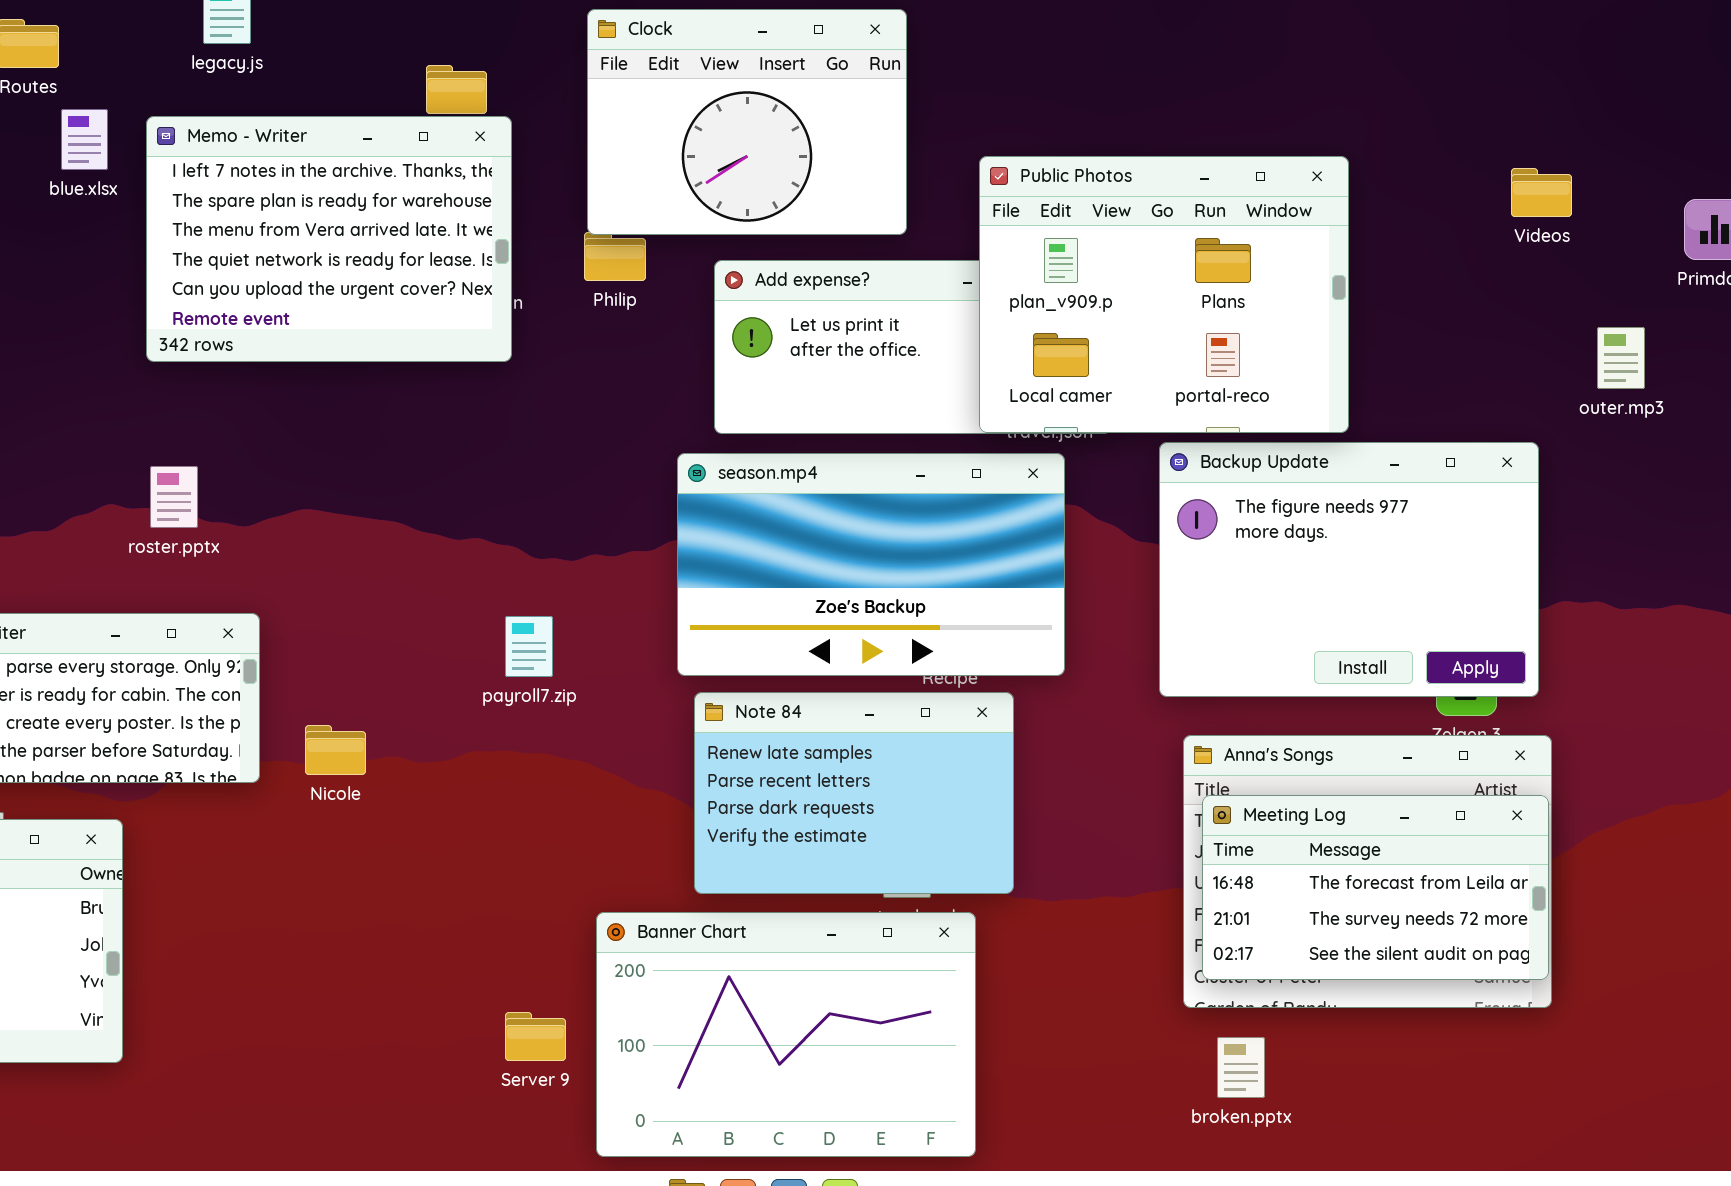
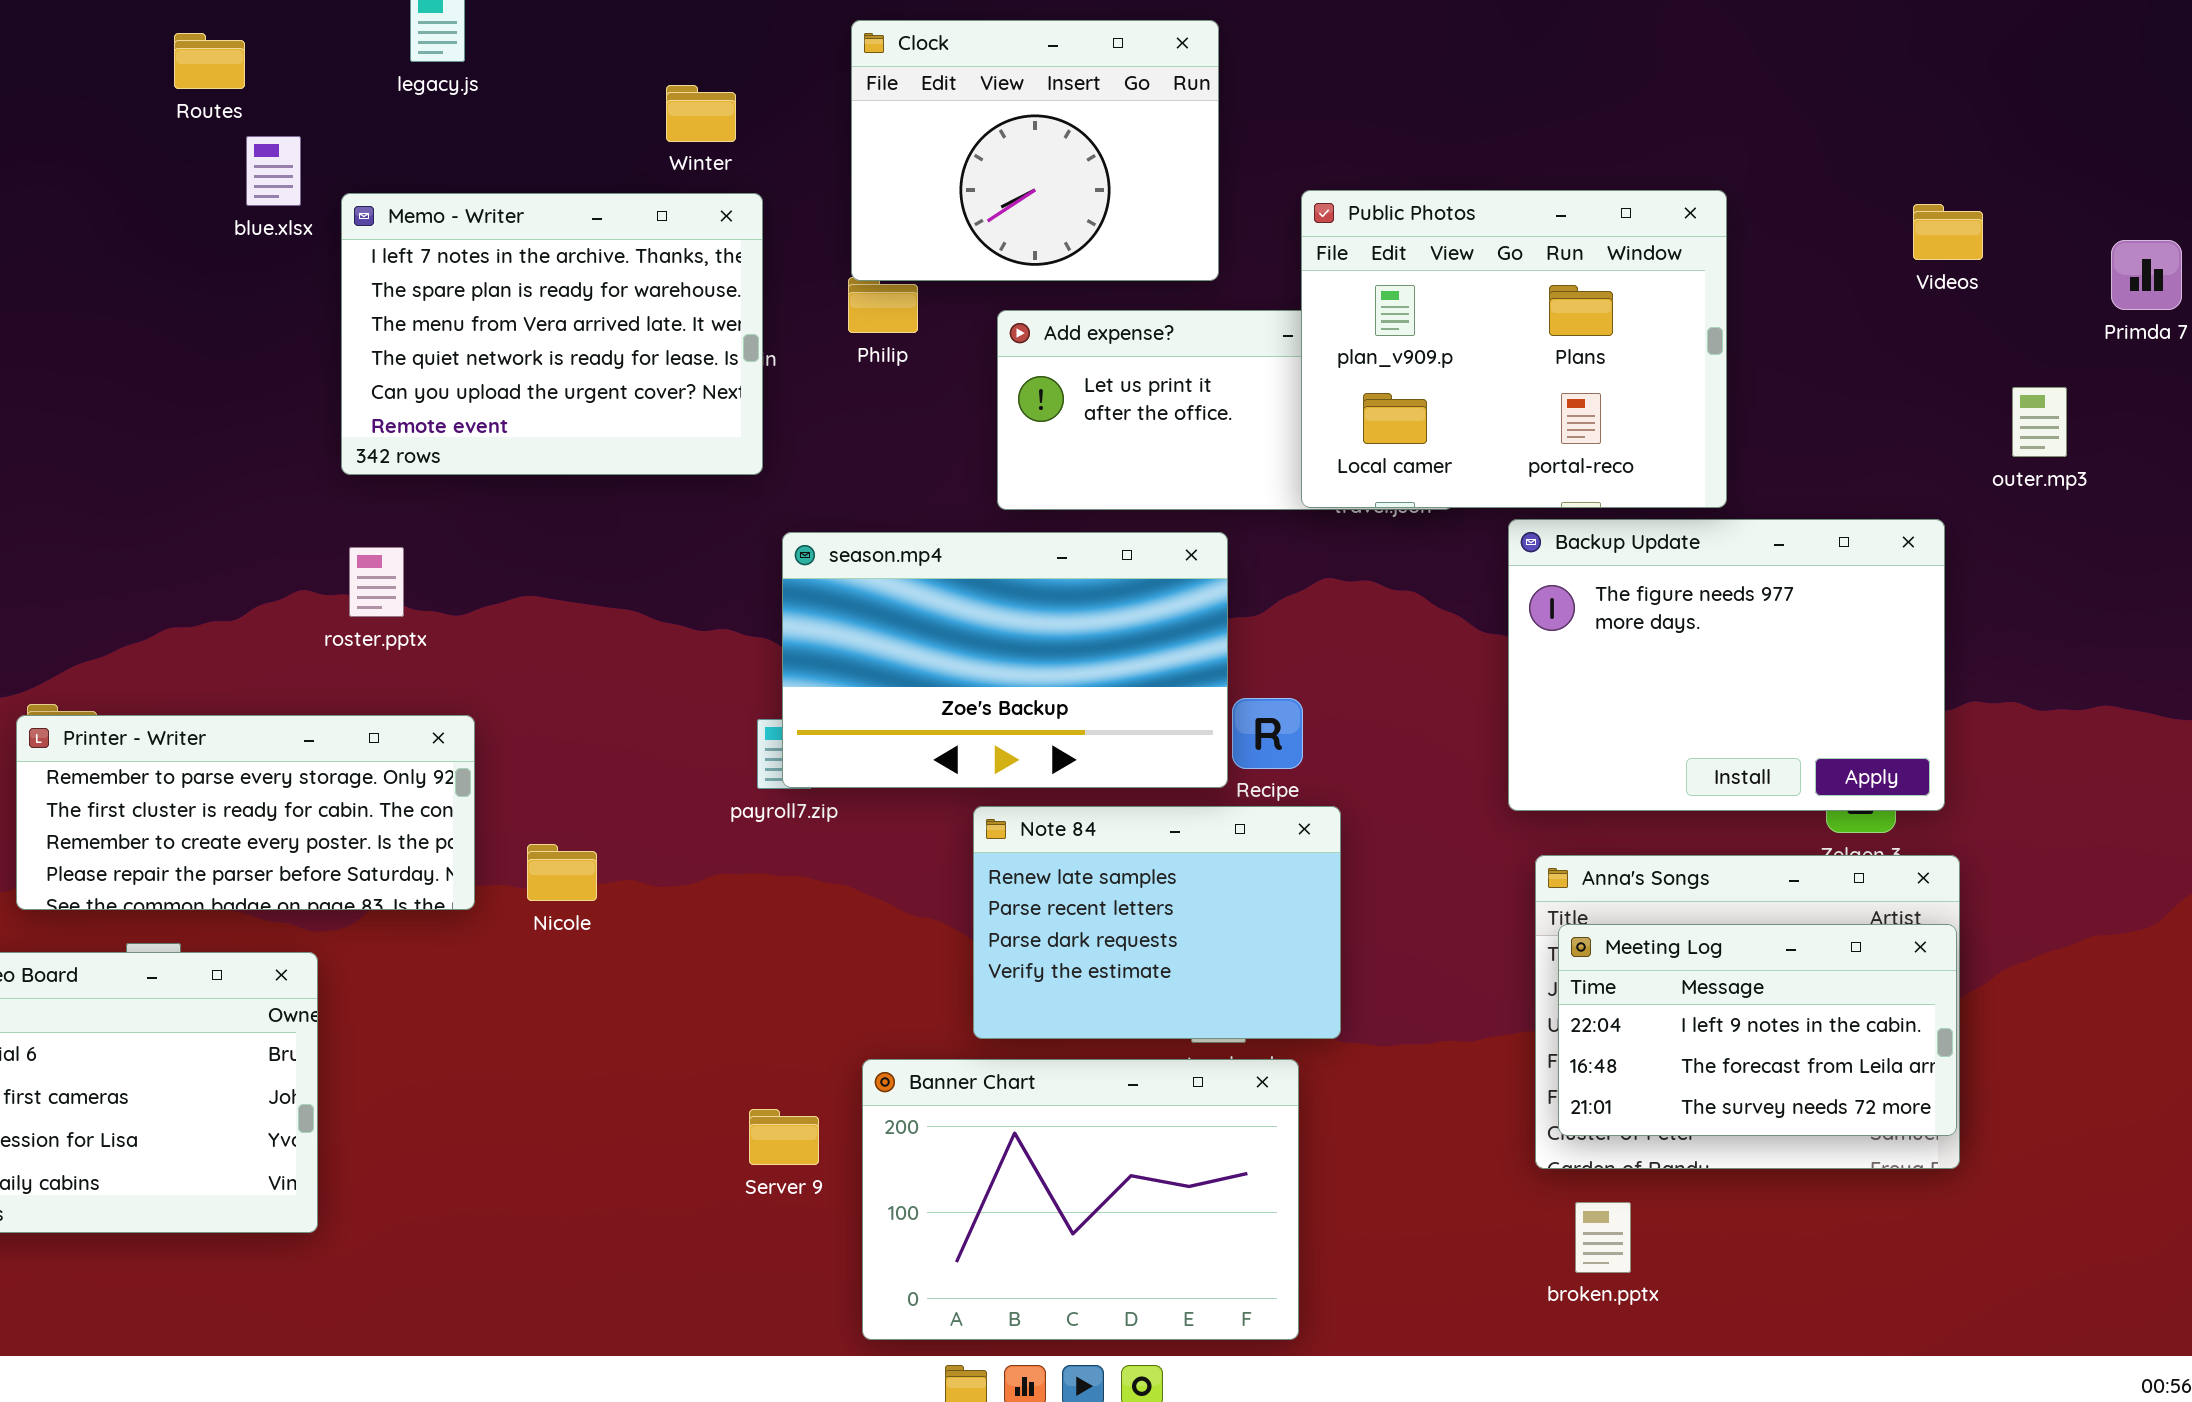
Memo - Writer: [146,116,512,362] -> [341,193,763,475], moved
season.mp4: [677,453,1065,676] -> [782,532,1228,788], moved
Meeting Log: [1202,795,1549,980] -> [1558,924,1957,1136], scrolled up 1 row
Server 9: [505,1012,566,1061] -> [749,1109,819,1165], moved

